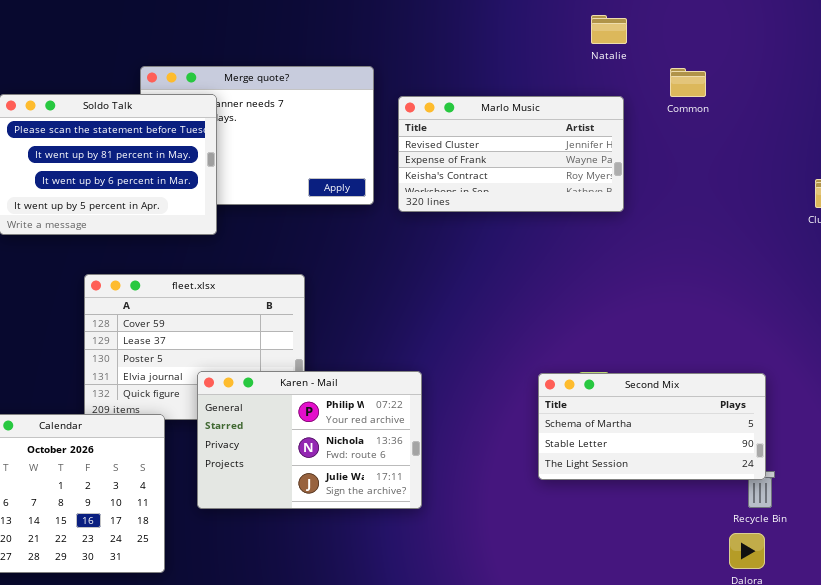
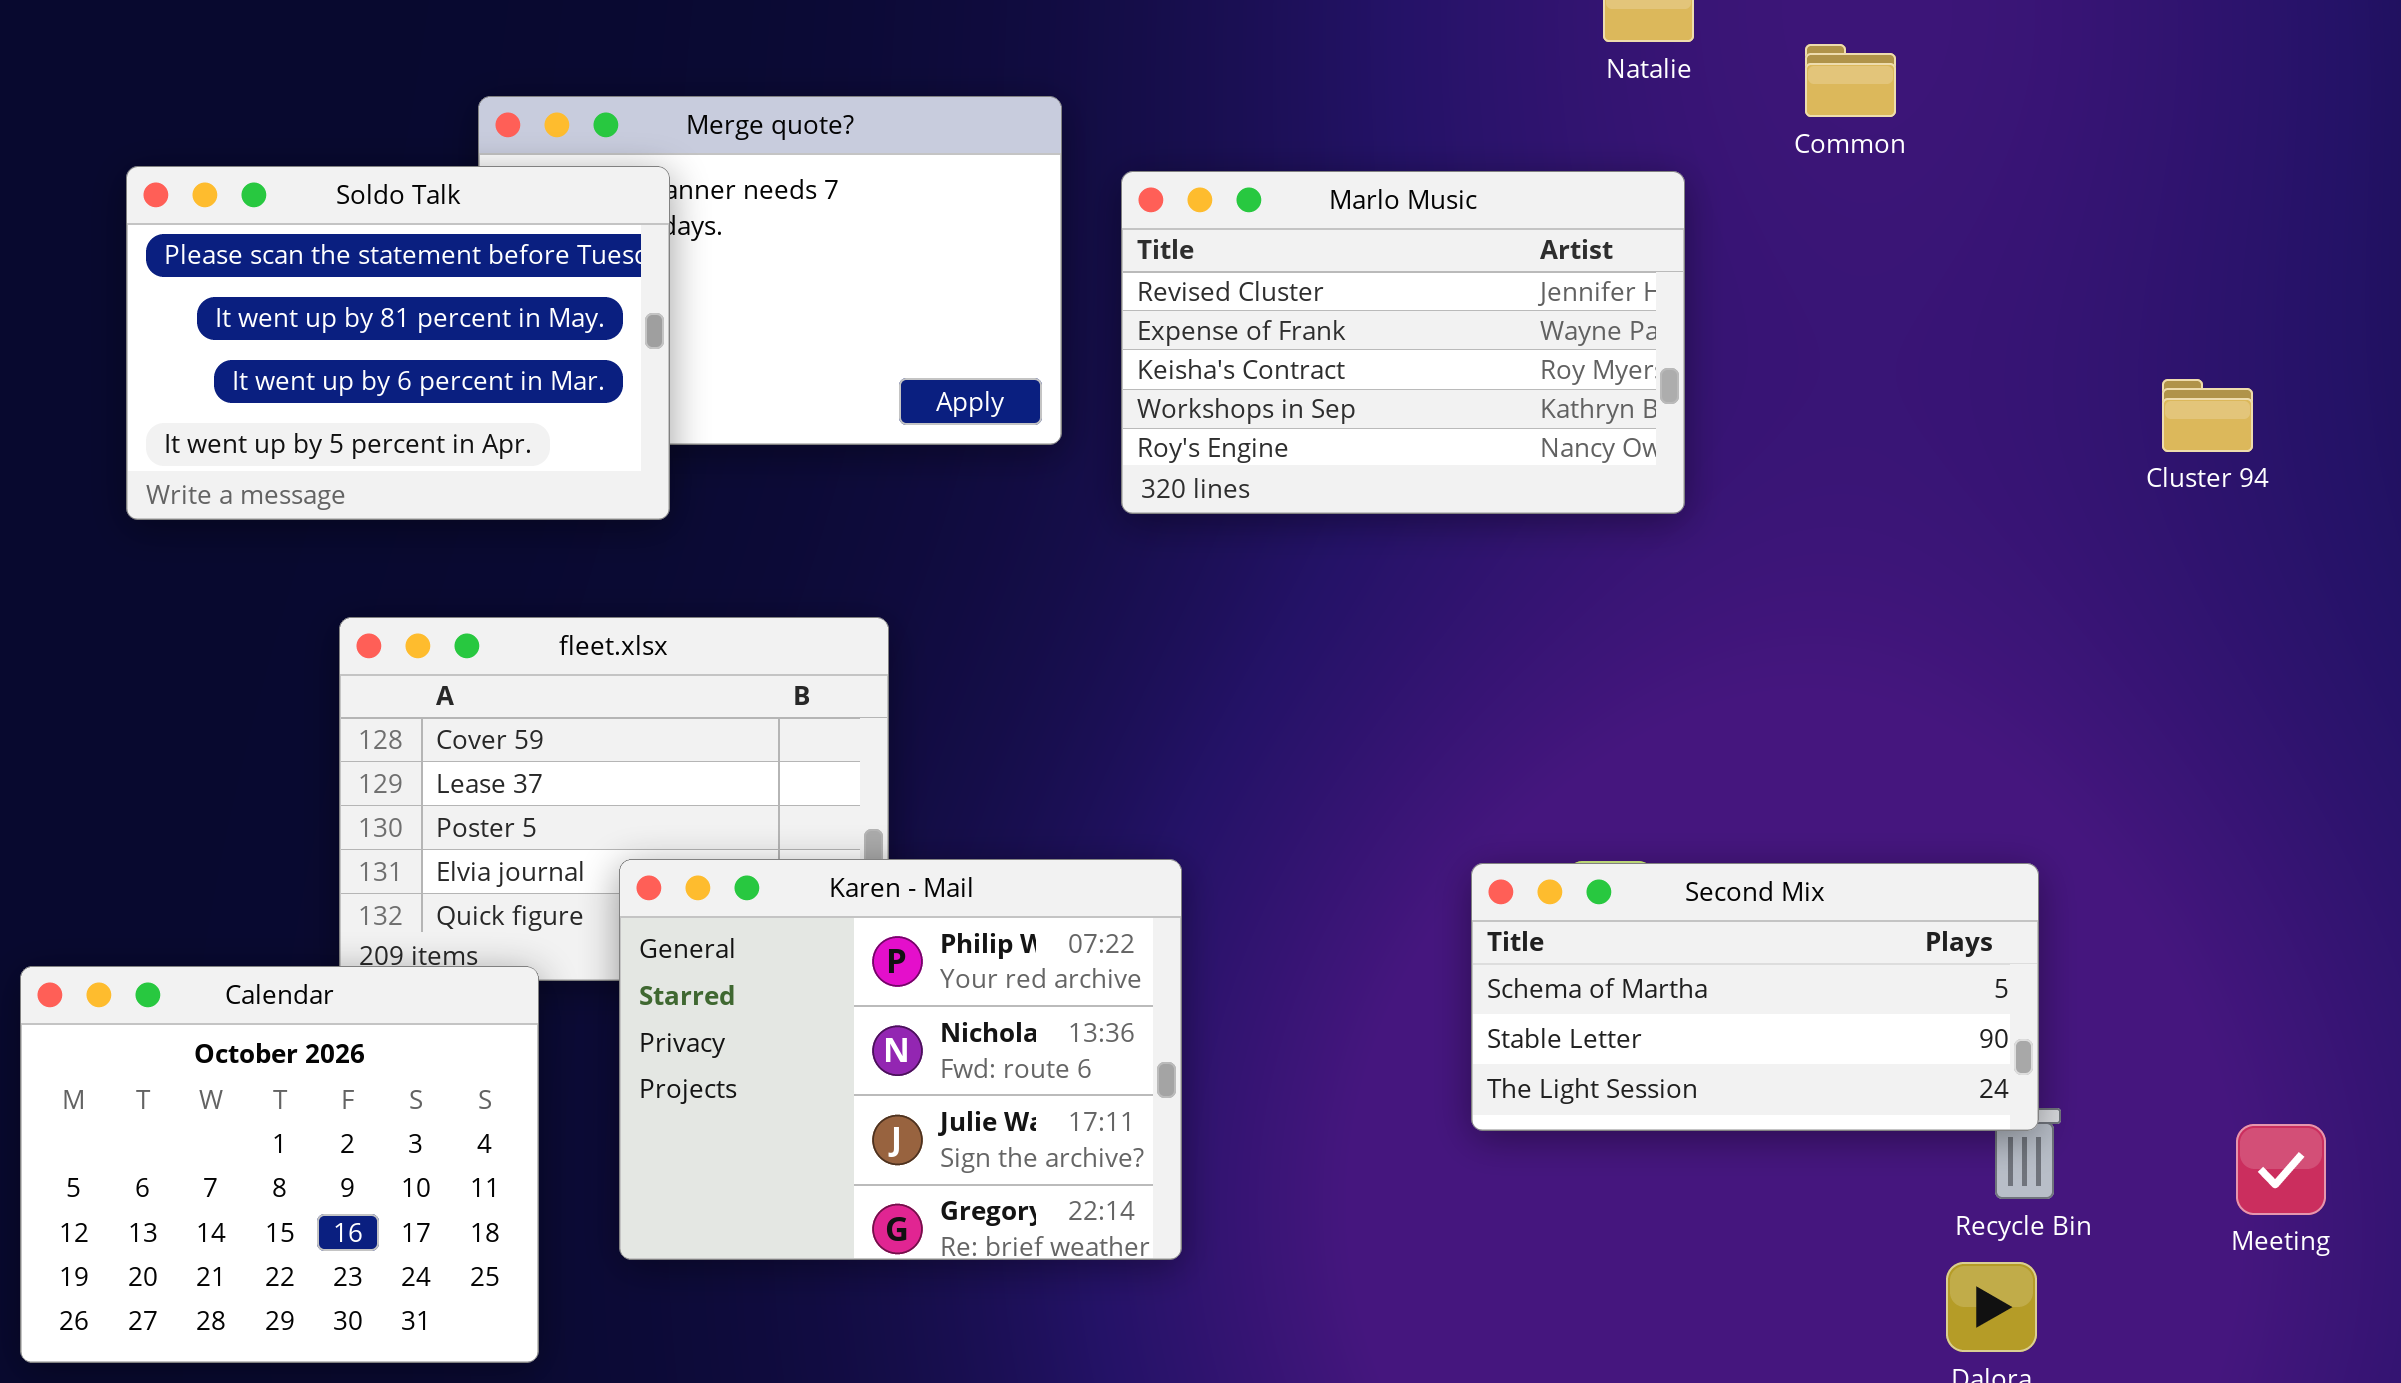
Common: [670,68,706,97] -> [1805,44,1896,117], moved
Marlo Music: [398,96,624,212] -> [1121,171,1685,514], resized
Karen - Mail: [197,371,422,509] -> [619,859,1182,1260], resized

